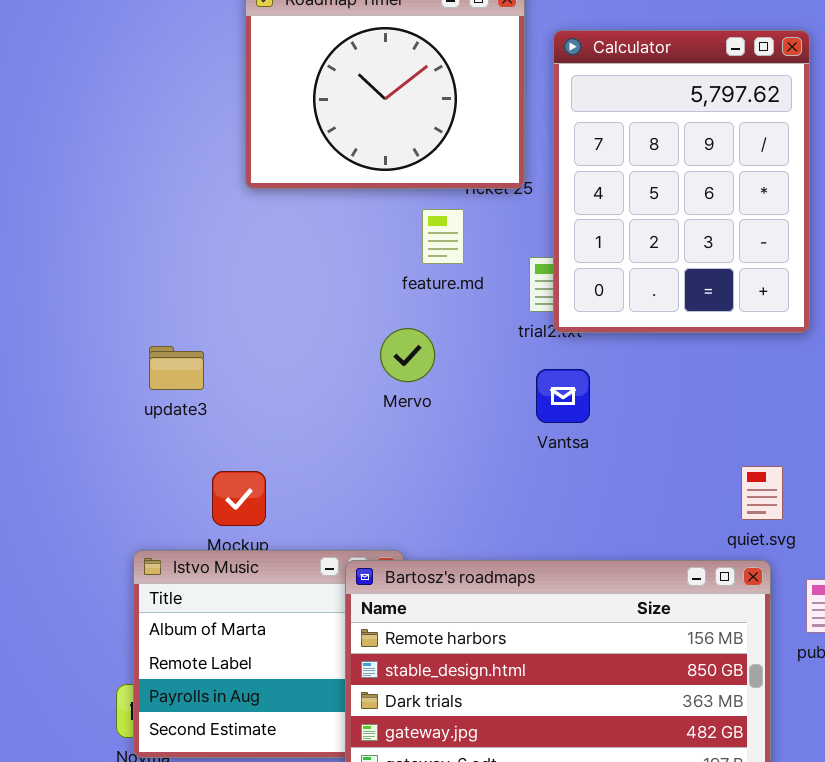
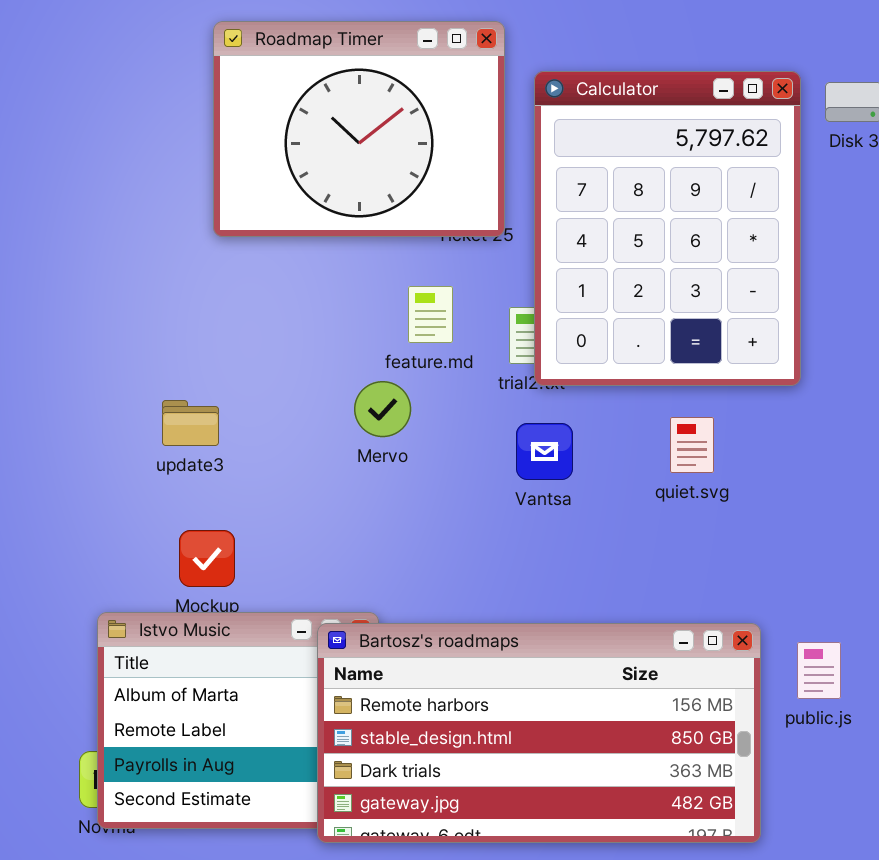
feature.md: [422,209,464,264] -> [408,286,453,343], moved
update3: [149,346,204,390] -> [162,400,219,446], moved
quiet.svg: [741,466,783,520] -> [670,417,714,473], moved

